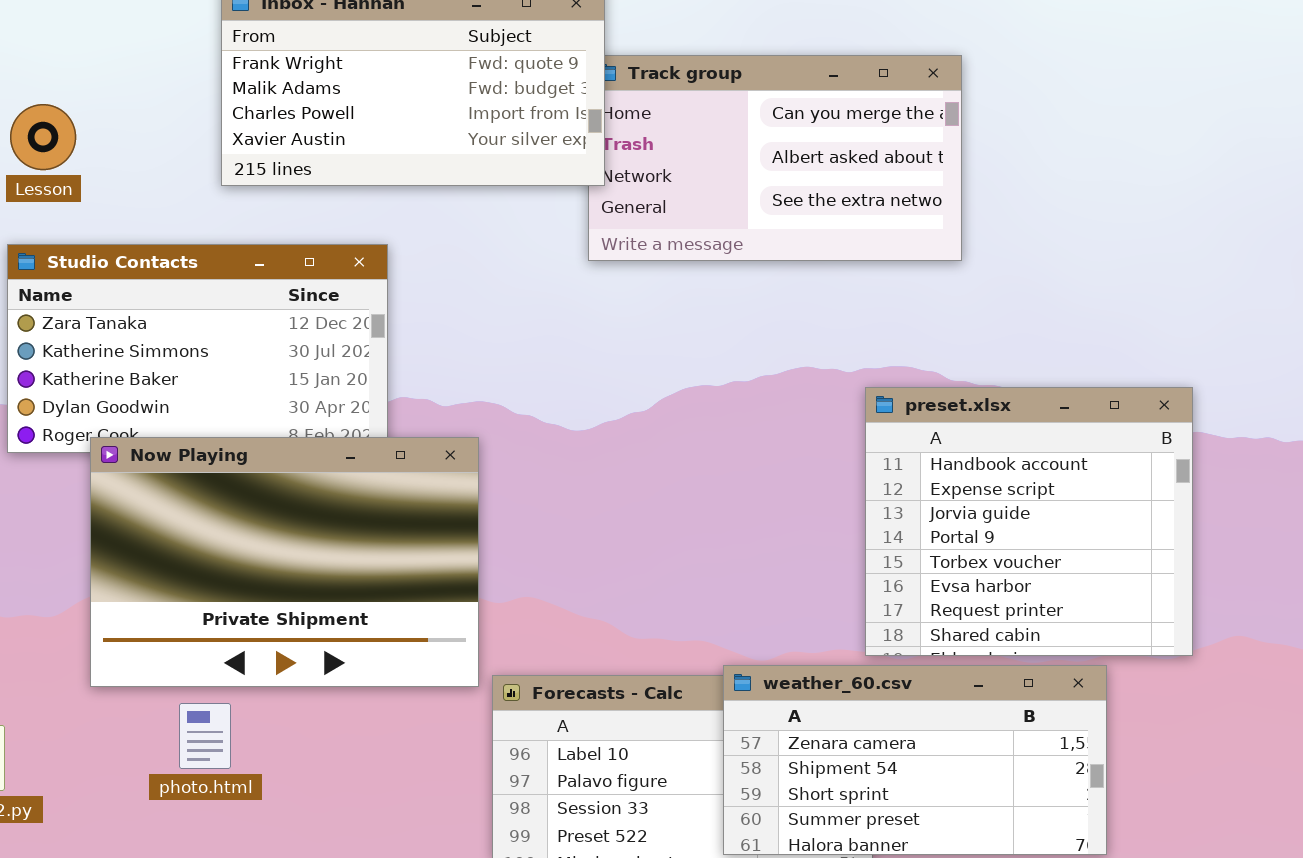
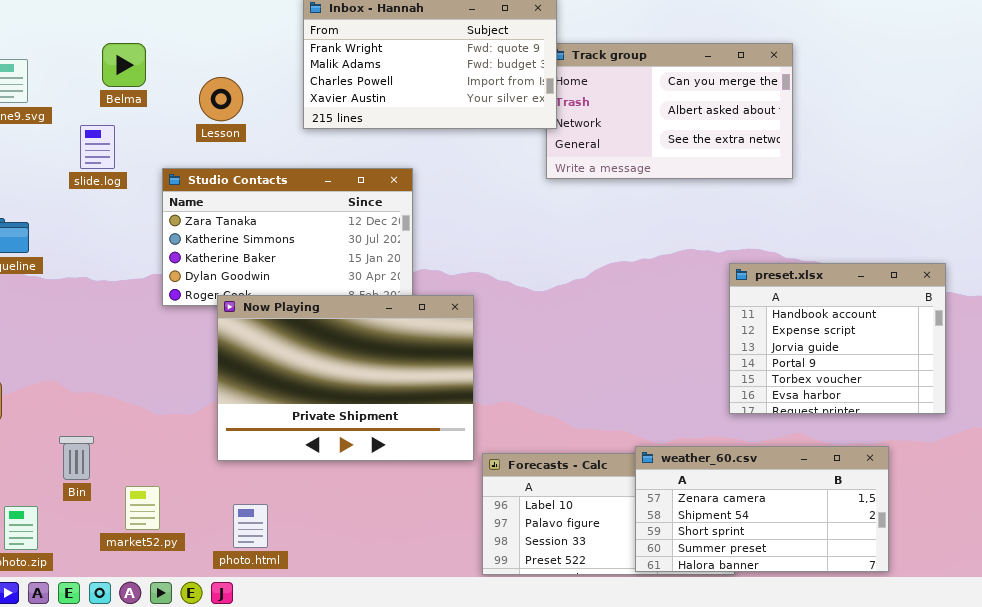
Lesson: [10,104,76,170] -> [199,77,243,121], moved
preset.xlsx: [865,387,1193,656] -> [729,263,946,414], resized
photo.html: [179,703,231,769] -> [233,504,268,548], moved

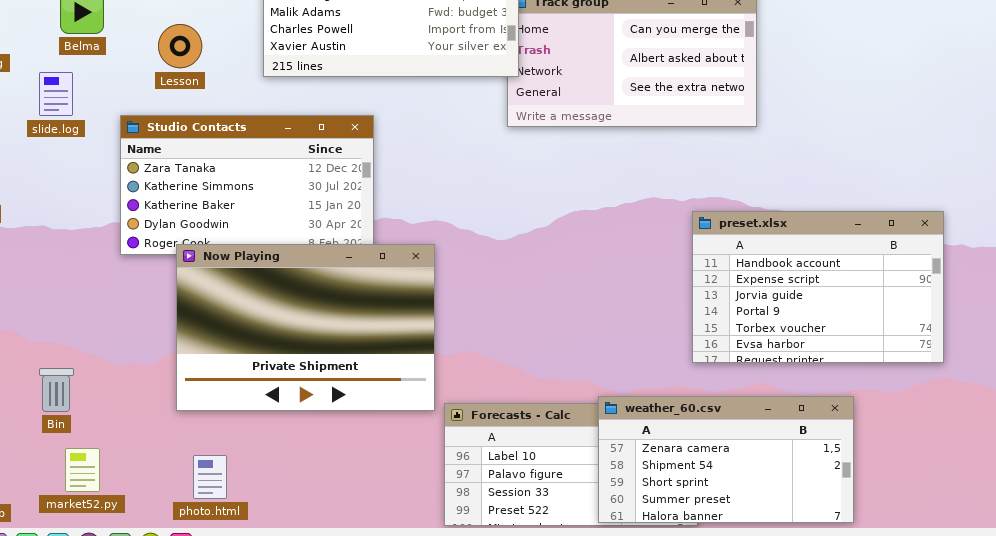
preset.xlsx: [729,263,946,414] -> [692,211,944,363], resized
Bin: [59,436,94,480] -> [39,368,74,412], moved
market52.py: [125,486,160,530] -> [65,448,100,492], moved

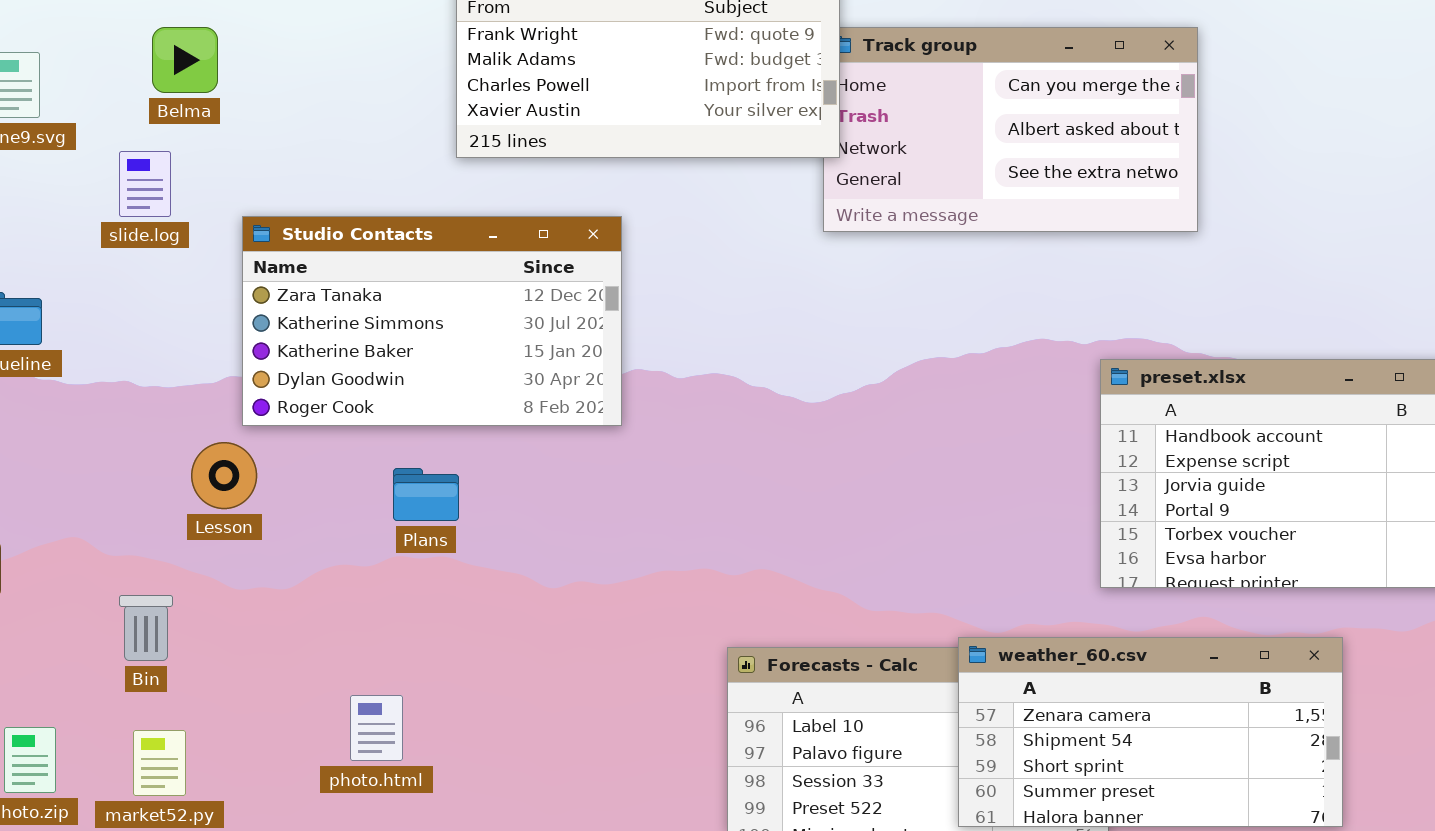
Lesson: [158,24,202,68] -> [191,442,257,509], moved
Now Playing: [176,244,435,411] -> none, closed
market52.py: [65,448,100,492] -> [133,730,186,796], moved
photo.html: [193,455,227,499] -> [350,695,403,761], moved

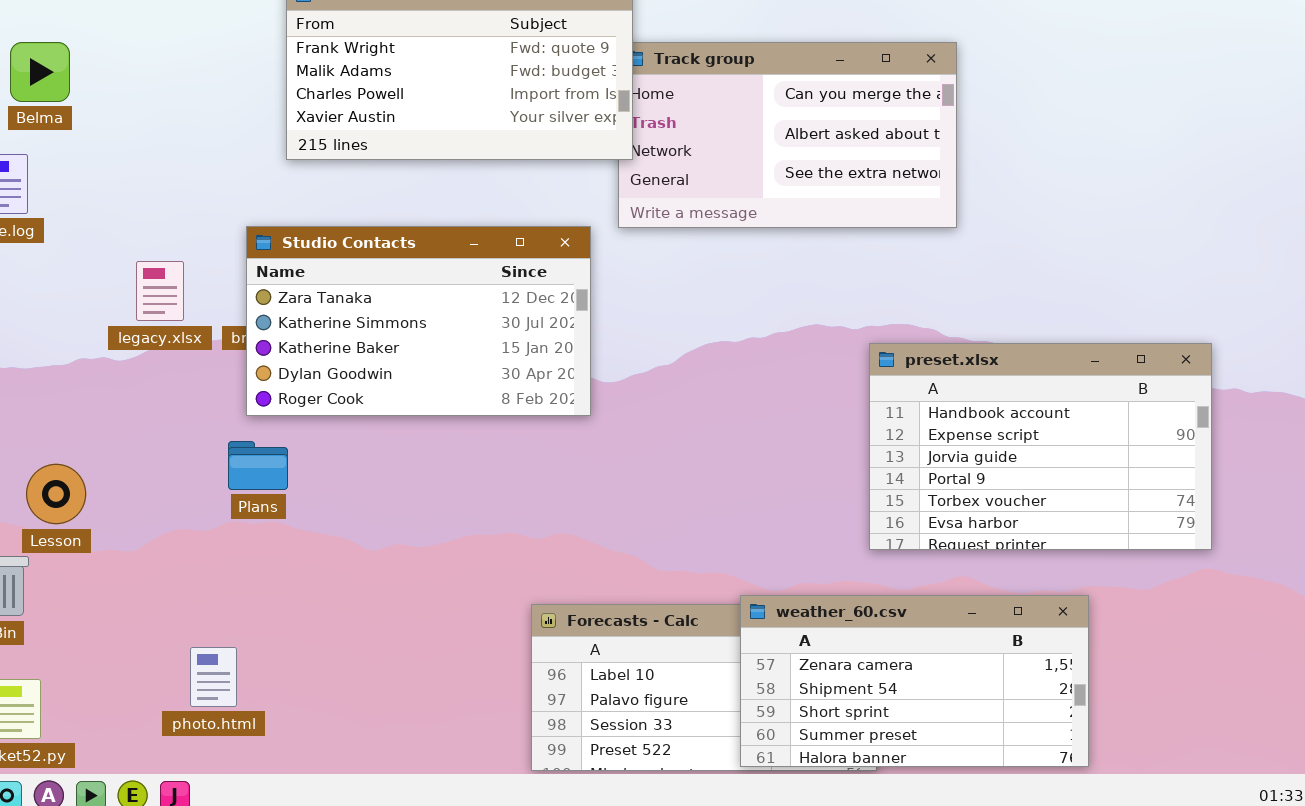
Studio Contacts: [242,216,622,426] -> [246,226,591,416], moved
Lesson: [191,442,257,509] -> [26,464,86,524], moved

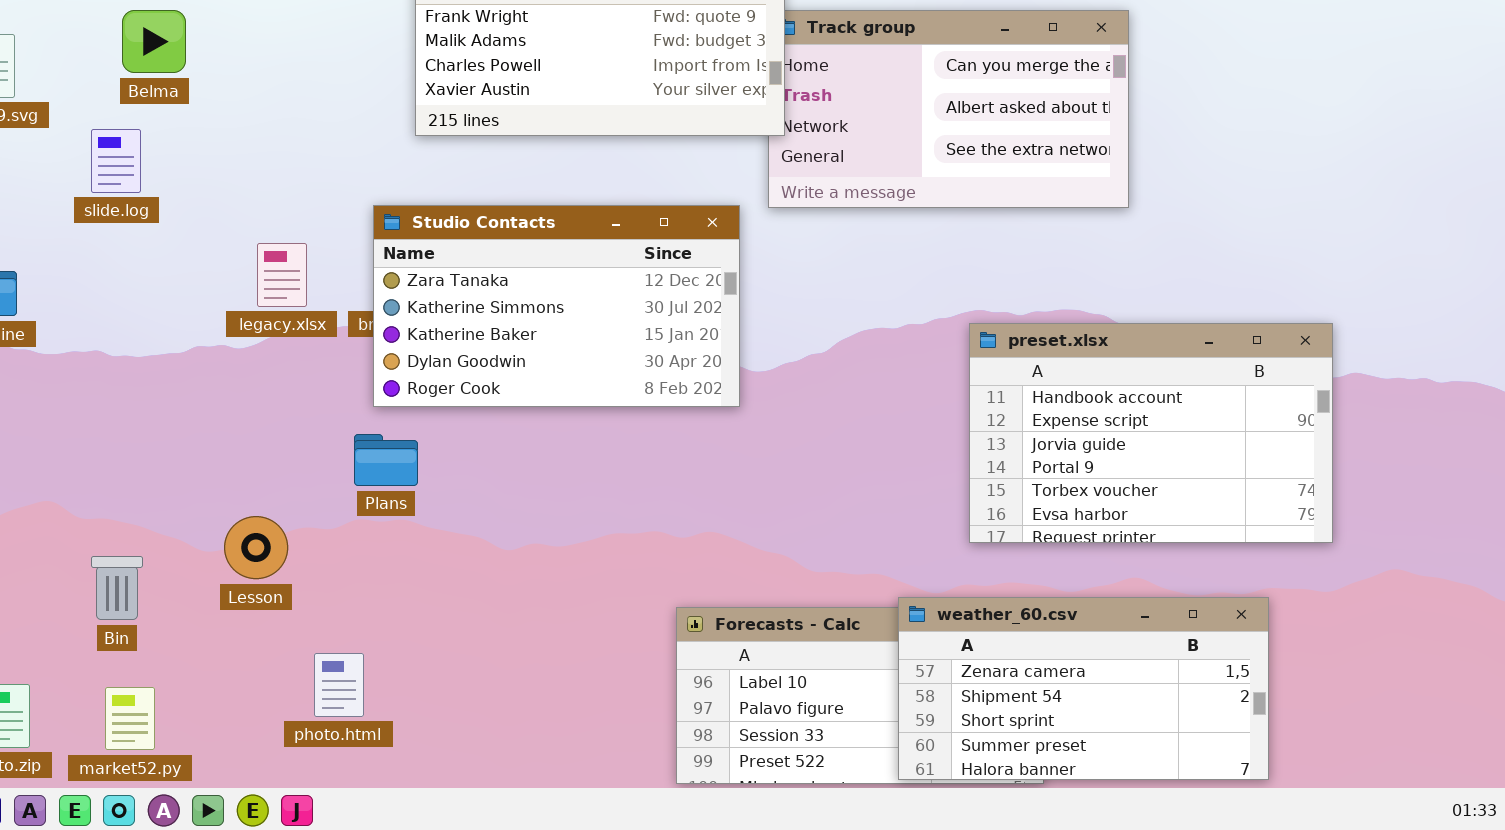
preset.xlsx: [869,343,1212,550] -> [969,323,1333,543], moved
Lesson: [26,464,86,524] -> [224,516,288,579], moved

